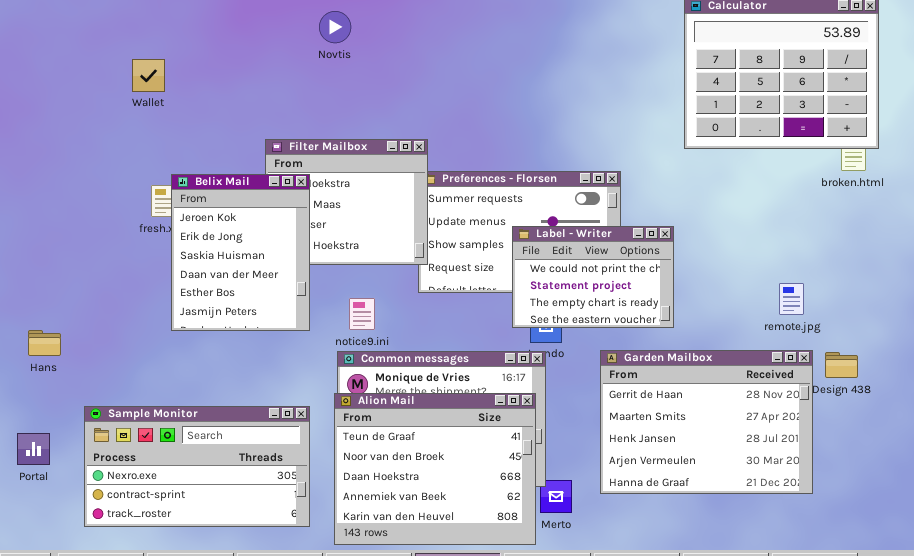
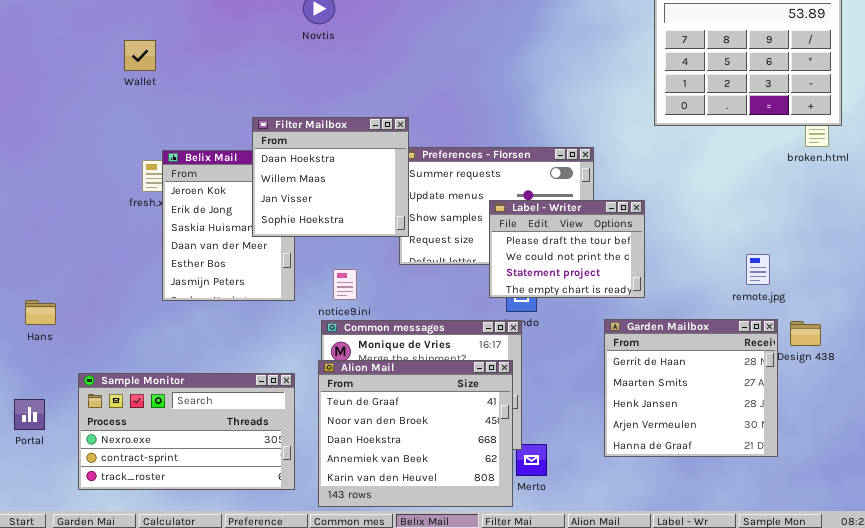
Filter Mailbox: [265,139,428,265] -> [252,117,409,237], raised
Label - Writer: [512,226,674,328] -> [489,200,645,298], scrolled up 1 row
Garden Mailbox: [600,350,813,494] -> [604,319,778,457], resized

